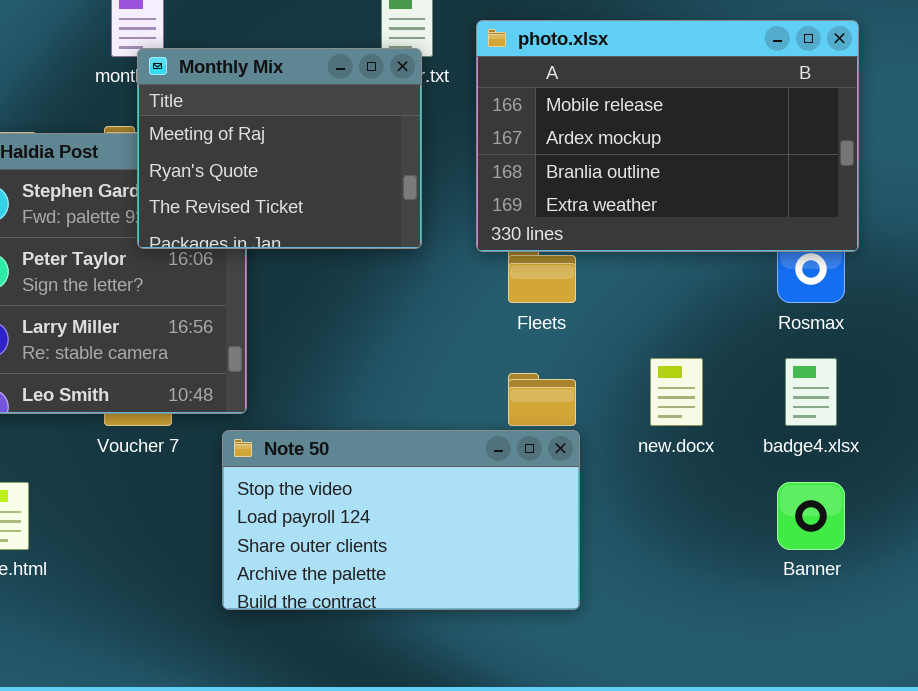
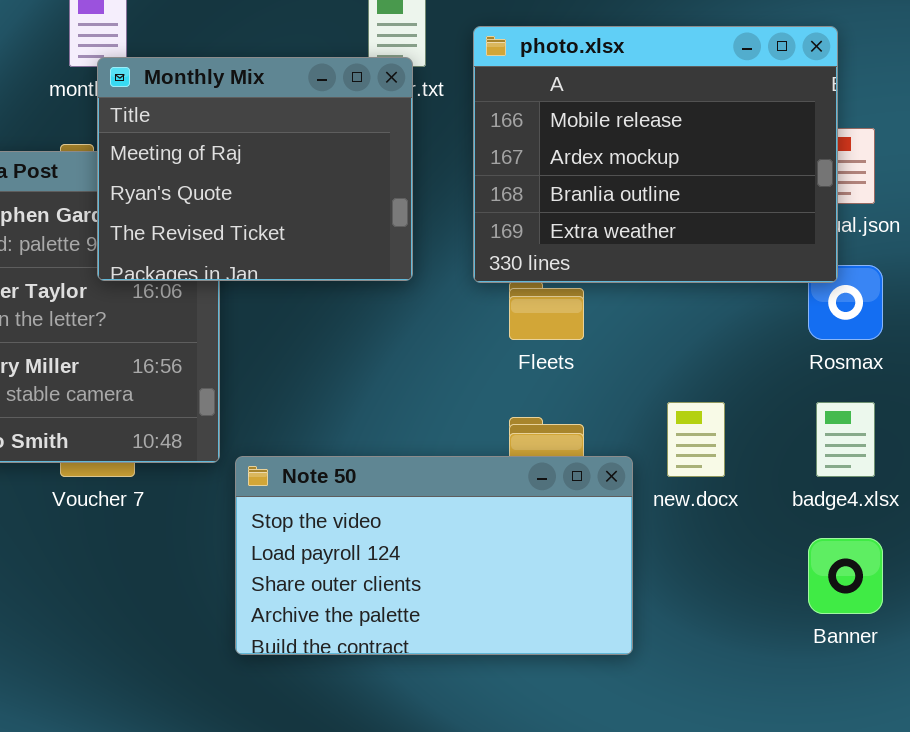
photo.xlsx: [476,20,859,252] -> [473,26,838,283], resized
Note 50: [222,430,580,610] -> [235,456,633,655], moved

